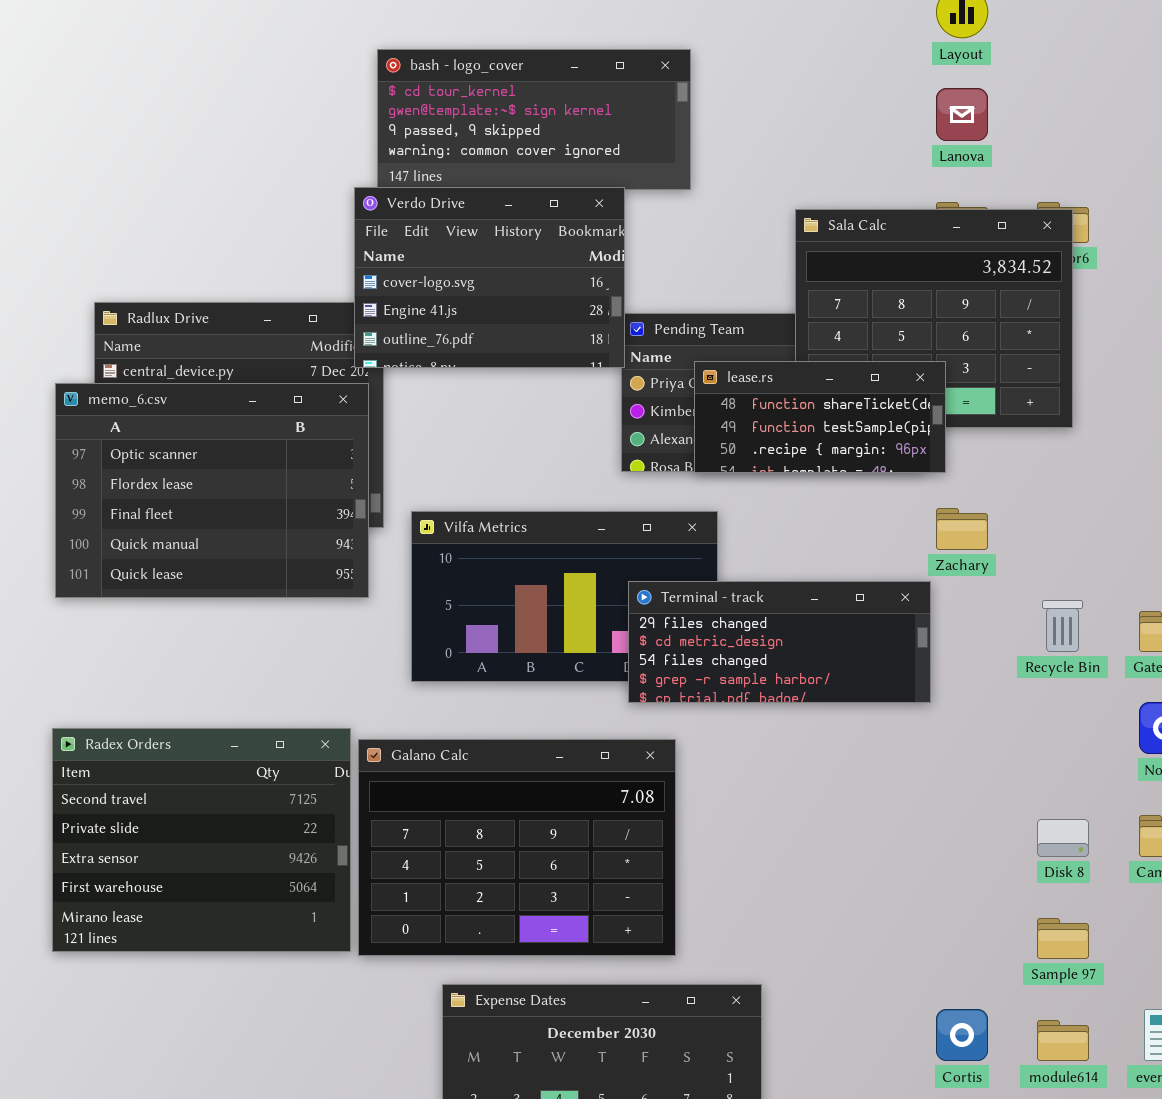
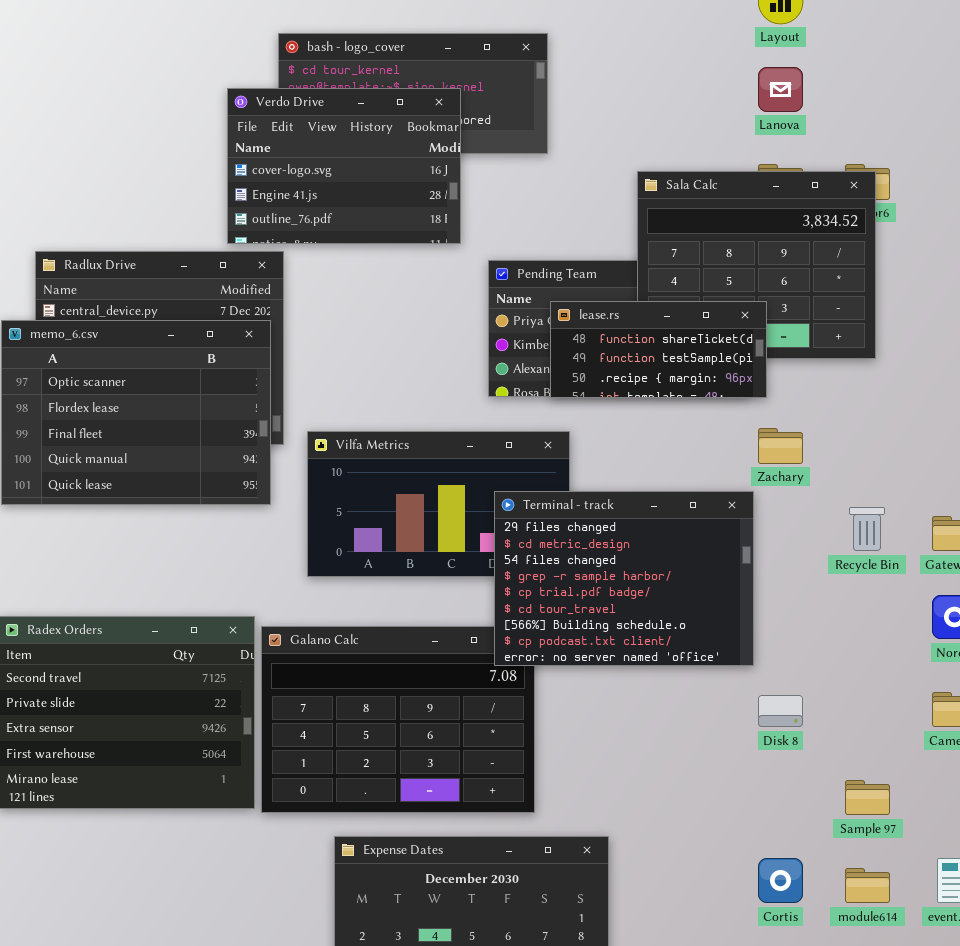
Verdo Drive: [354,187,625,368] -> [227,88,461,244], moved
Terminal - track: [628,581,931,703] -> [494,491,754,666], resized
Disk 8: [1037,819,1089,857] -> [758,695,803,727], moved

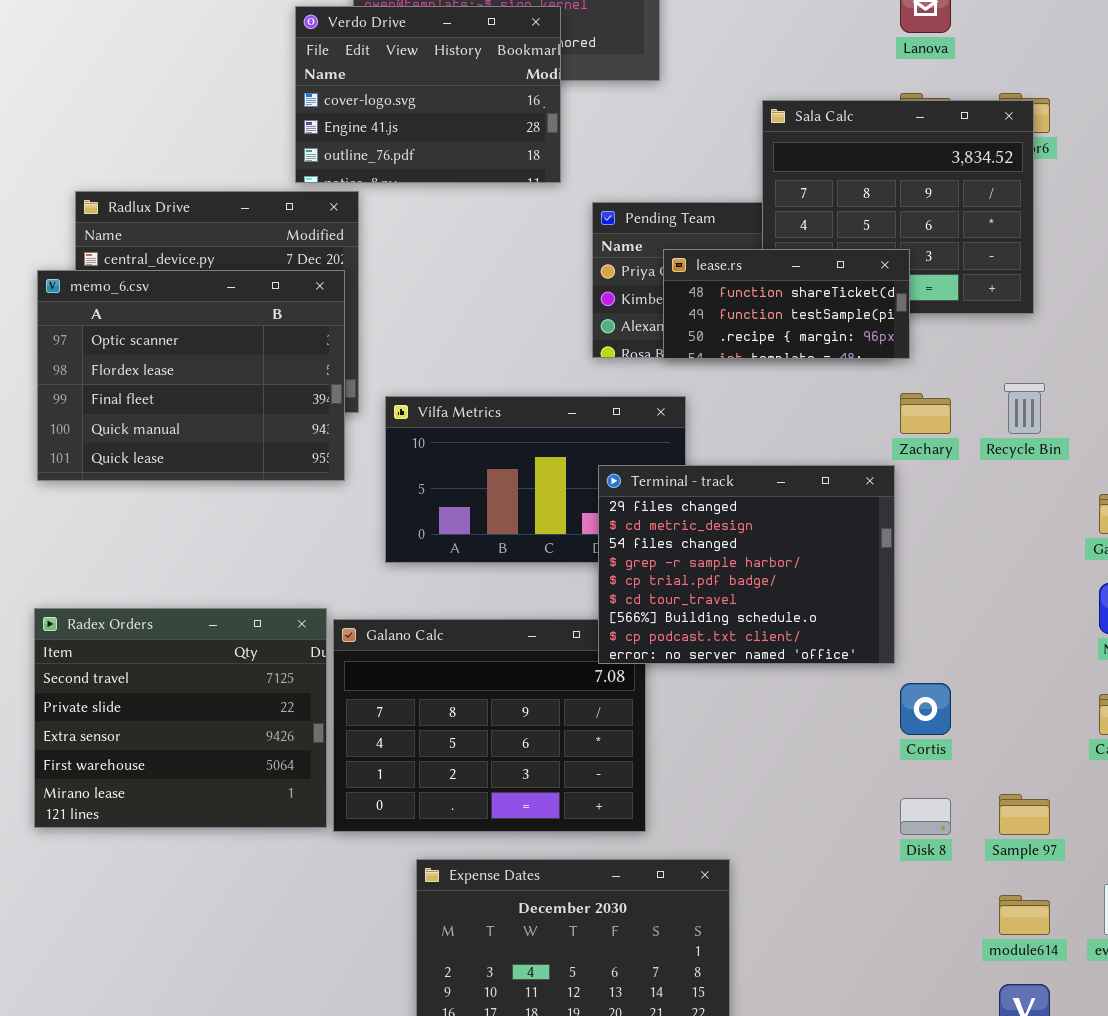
Recycle Bin: [849,507,885,551] -> [1004,383,1045,434], moved
Disk 8: [758,695,803,727] -> [900,798,951,835], moved
Cortis: [758,858,803,903] -> [900,683,951,735], moved

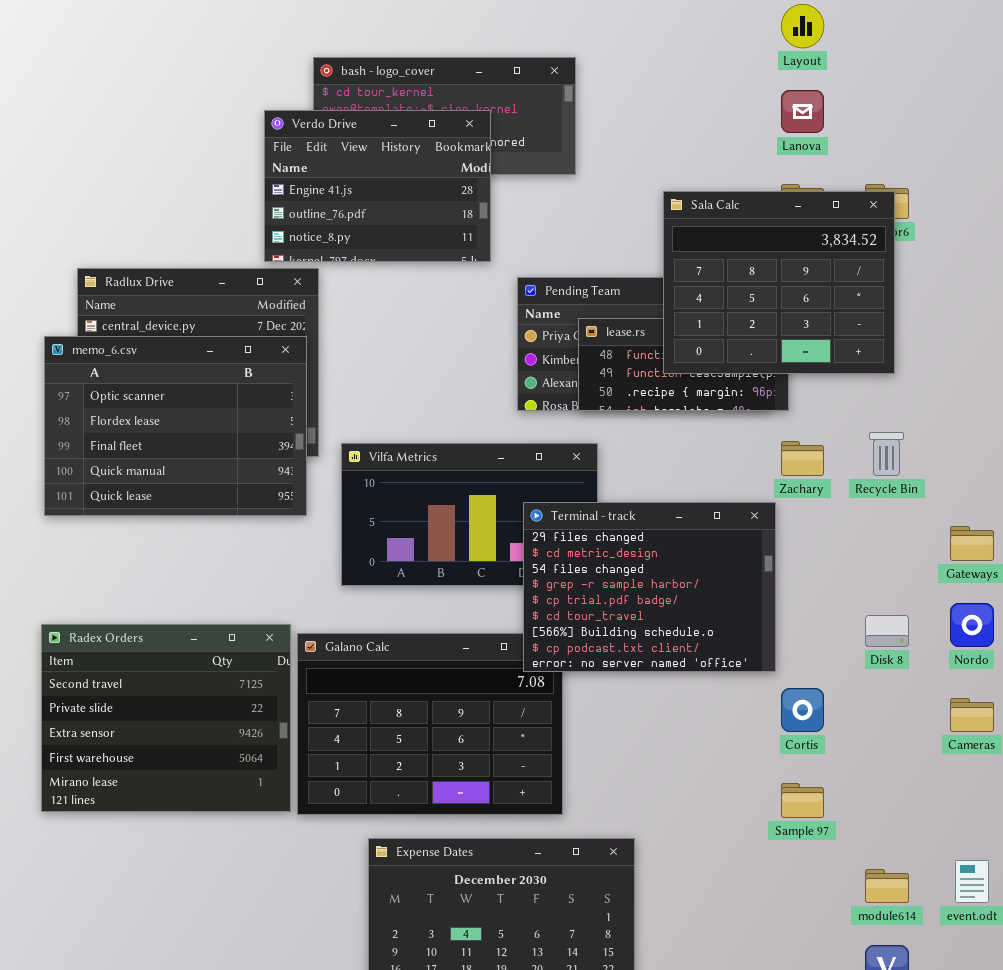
Verdo Drive: [295,6,561,183] -> [264,110,491,262], scrolled down 1 row
Sala Calc: [762,100,1034,314] -> [663,191,895,374], raised
Sample 97: [999,794,1050,835] -> [781,783,824,818], moved
Disk 8: [900,798,951,835] -> [865,615,909,647], moved

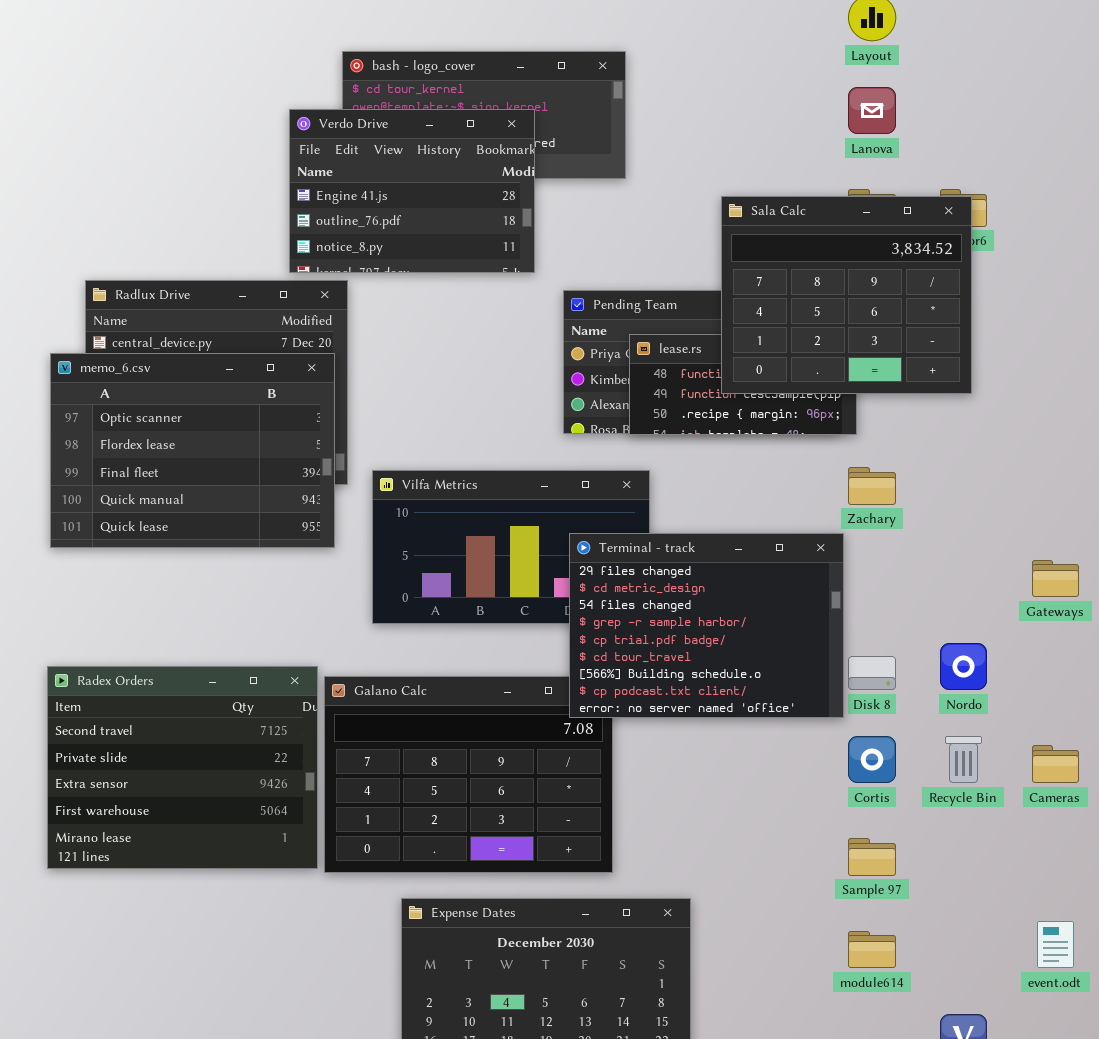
Recycle Bin: [869,432,904,476] -> [945,736,982,783], moved
Nordo: [950,603,994,647] -> [940,643,987,690], moved
Disk 8: [865,615,909,647] -> [848,656,896,690], moved
module614: [865,869,909,903] -> [848,931,896,968], moved

